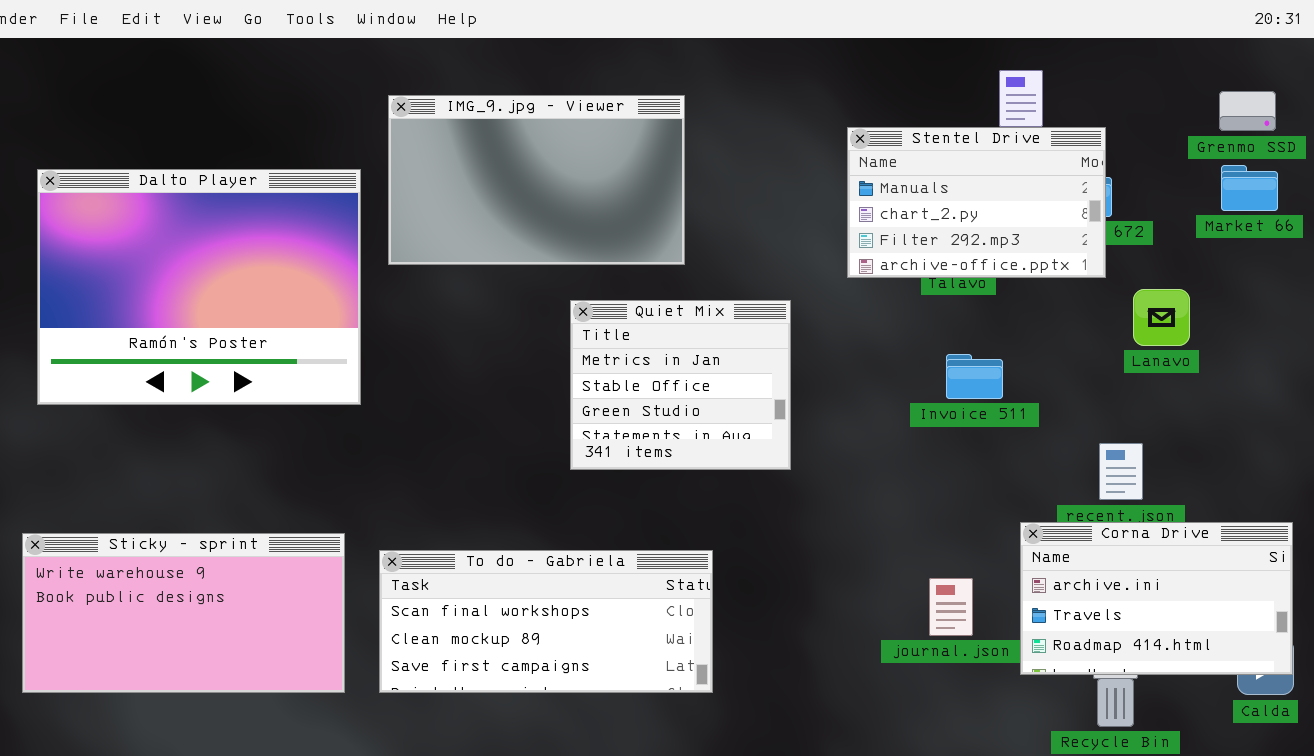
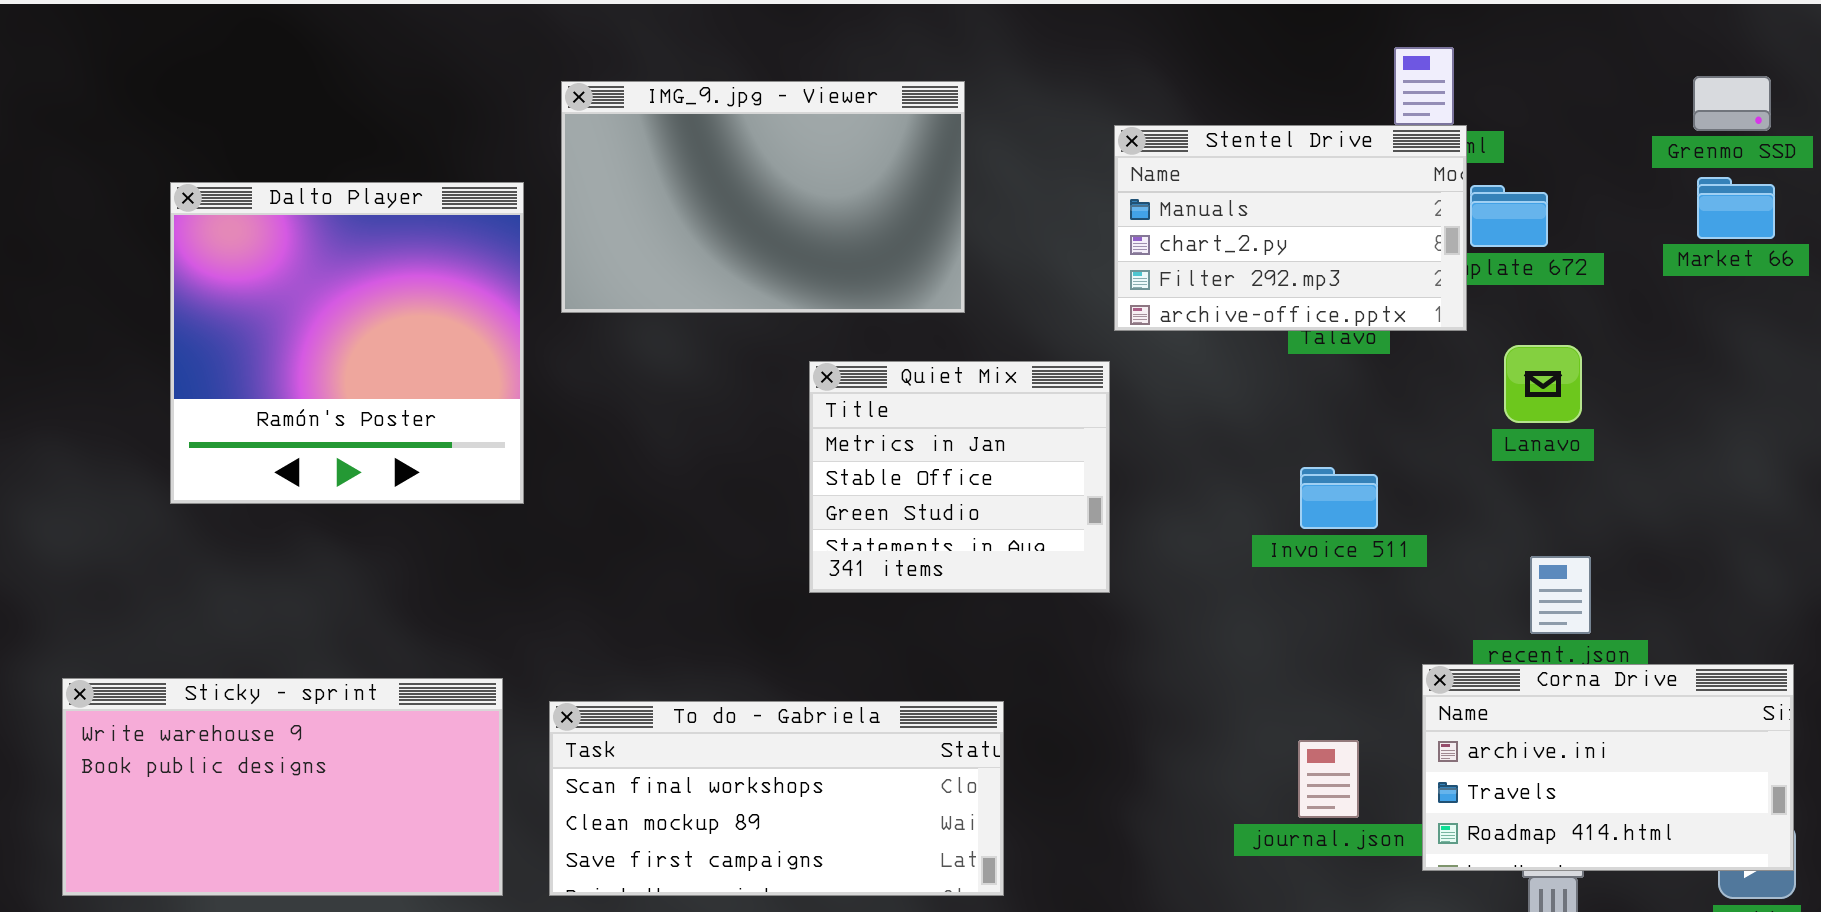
Stentel Drive: [847,127,1106,278] -> [1114,125,1467,331], moved
Dalto Player: [37,169,361,405] -> [170,182,524,504], resized
Lanavo: [1133,289,1190,346] -> [1504,345,1582,423], moved
Invoice 511: [946,354,1003,399] -> [1300,467,1378,529], moved

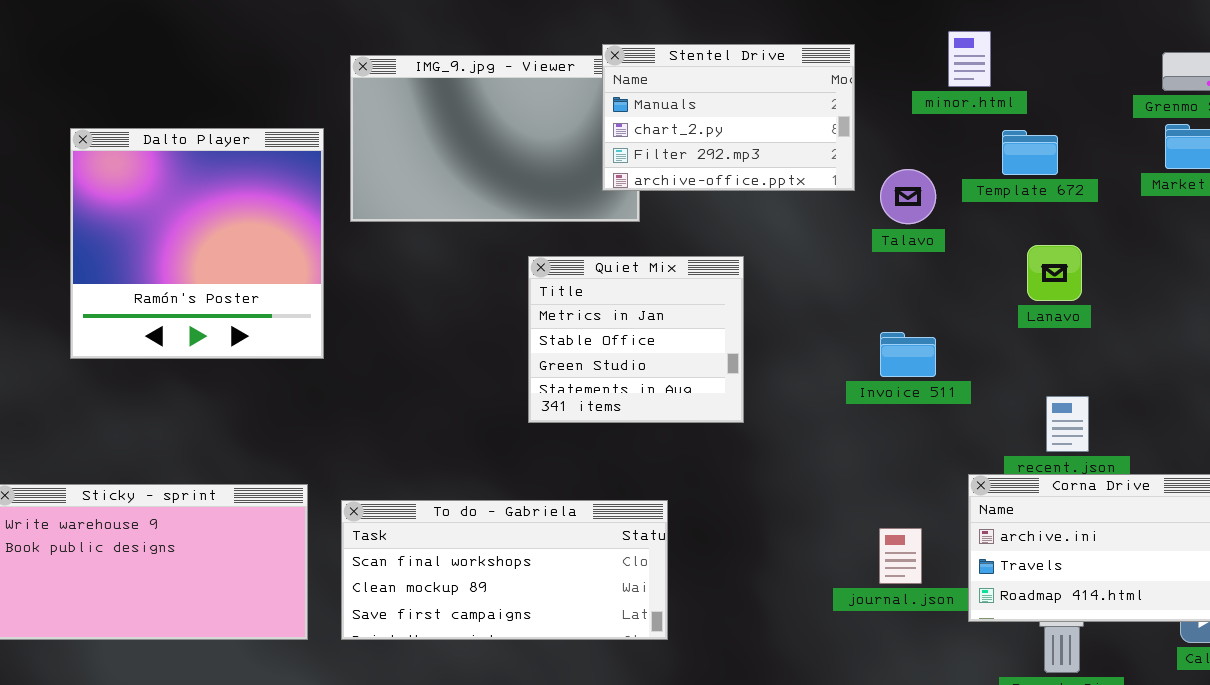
Stentel Drive: [1114,125,1467,331] -> [602,44,855,191], moved

